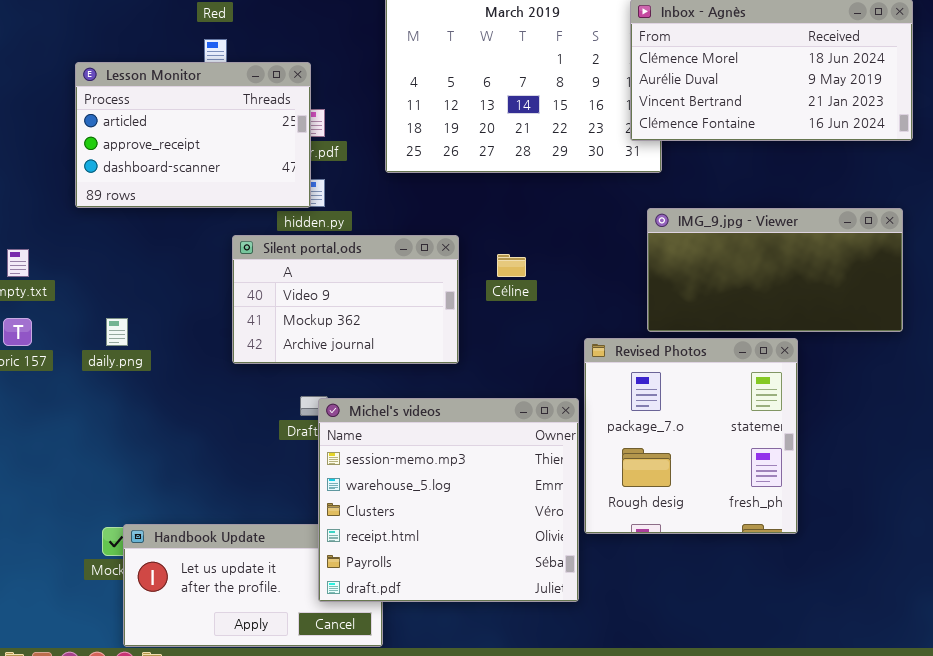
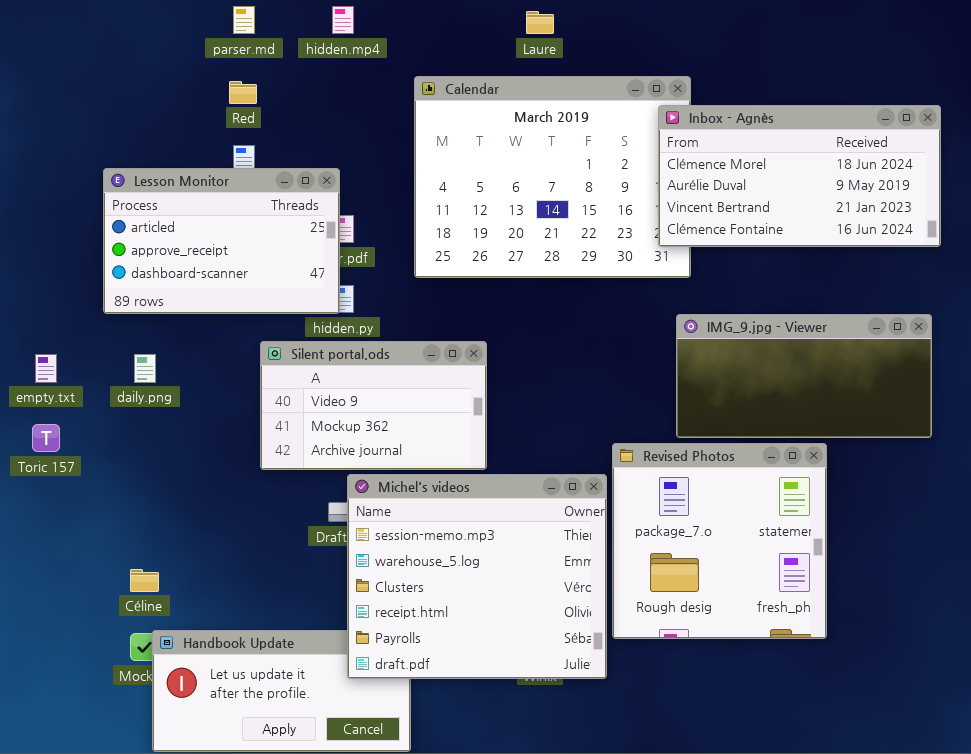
Céline: [497,254,526,277] -> [130,569,159,592], moved
daily.png: [106,318,128,346] -> [134,354,156,383], moved
Michel's videos: [318,398,579,602] -> [347,474,607,679], moved

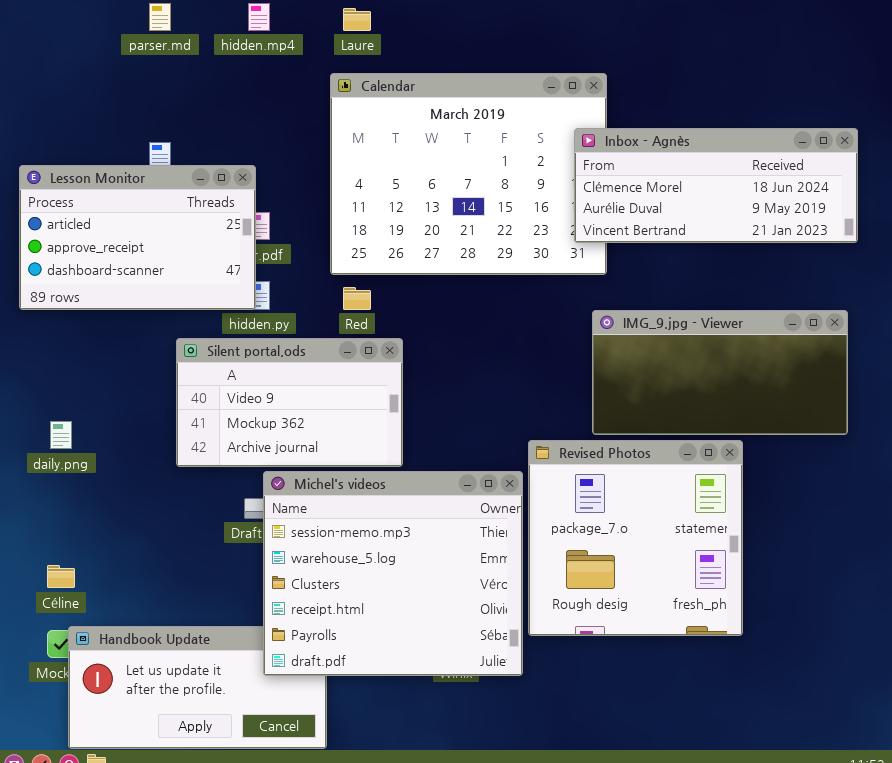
Laure: [526,11,554,34] -> [343,8,371,31], moved
Red: [229,81,257,104] -> [343,287,371,310], moved
Inbox - Agnès: [658,105,941,247] -> [574,128,858,243], resized
daily.png: [134,354,156,383] -> [50,421,72,449], moved

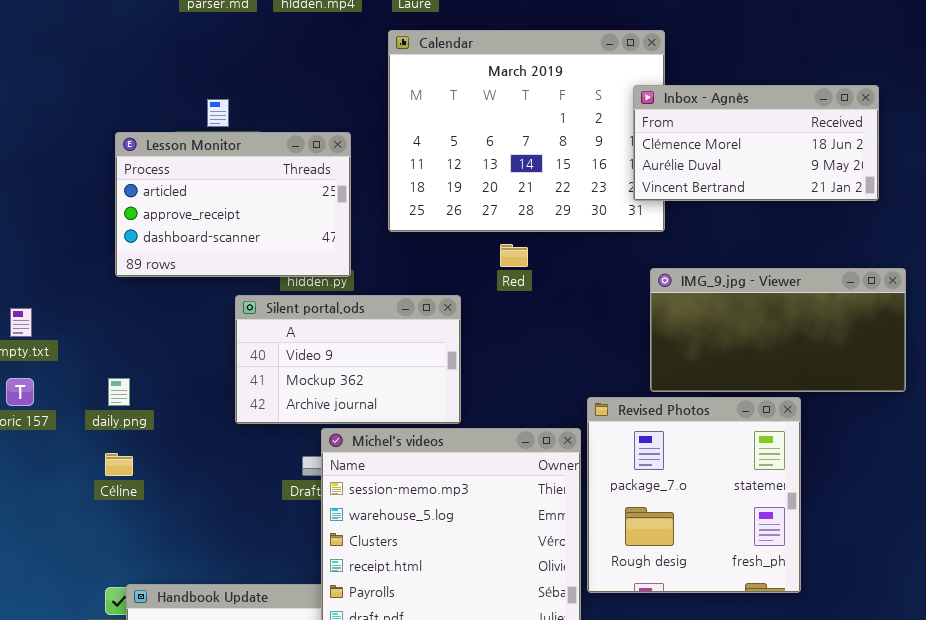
Inbox - Agnès: [574,128,858,243] -> [633,85,879,201], resized
Lesson Monitor: [19,165,256,310] -> [115,132,351,277], moved
Red: [343,287,371,310] -> [500,244,528,267], moved
Céline: [47,565,75,588] -> [105,453,133,476], moved

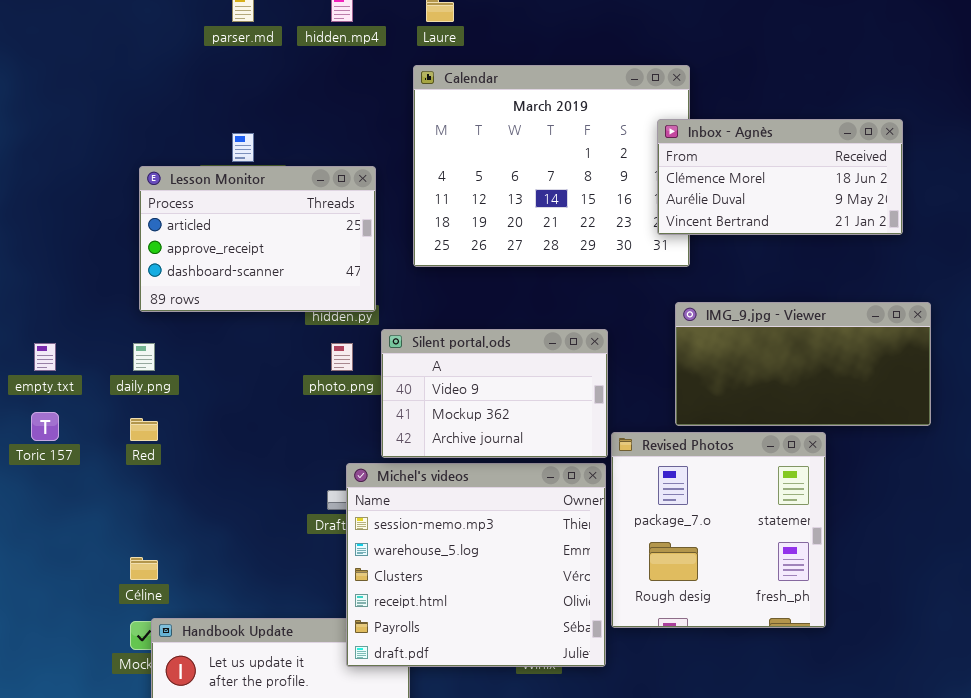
Red: [500,244,528,267] -> [130,418,158,441], moved
Silent portal.ods: [235,295,461,424] -> [381,329,608,458], moved
daily.png: [108,378,130,406] -> [133,343,155,371], moved
Céline: [105,453,133,476] -> [130,557,158,580], moved

